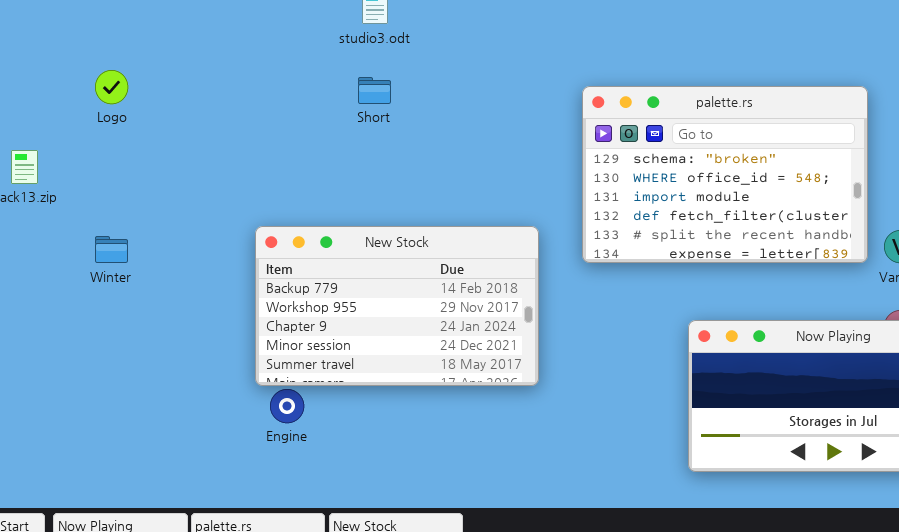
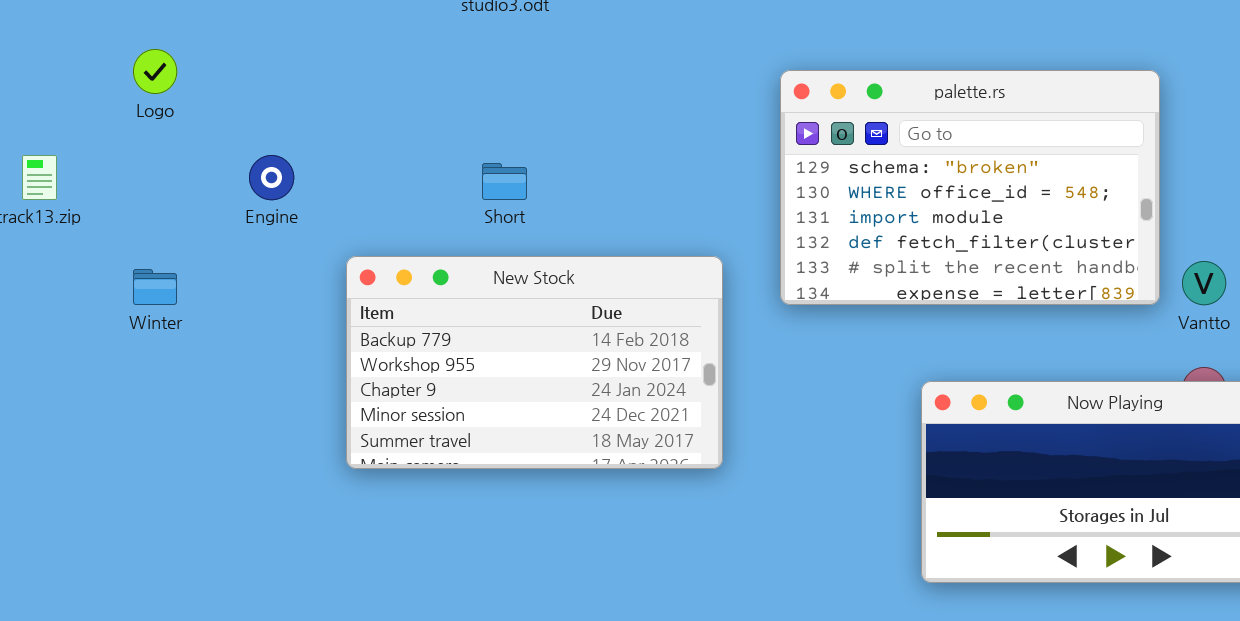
Short: [358,77,391,104] -> [482,163,527,200], moved
Engine: [270,389,304,423] -> [249,155,294,200], moved

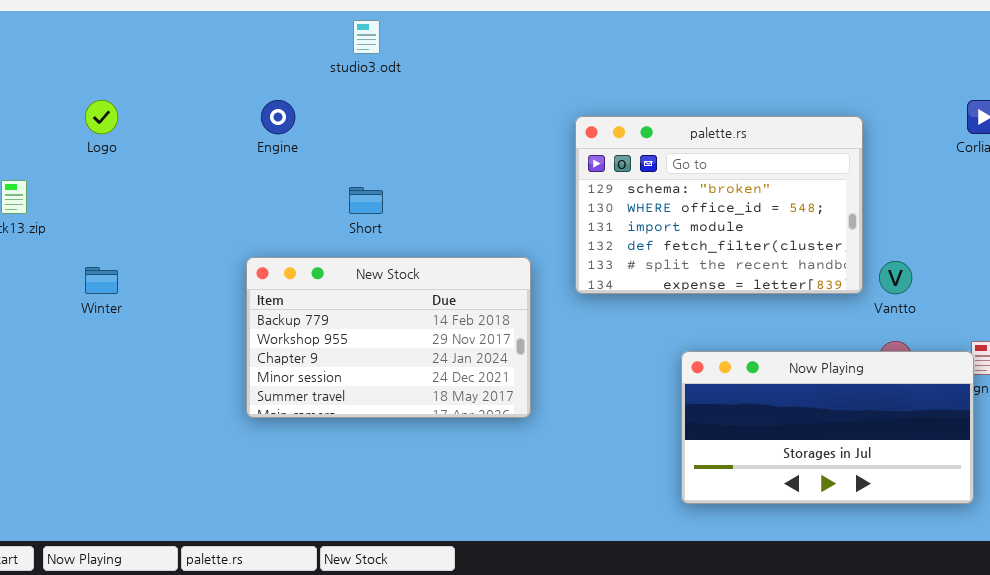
Engine: [249,155,294,200] -> [261,100,295,134], moved

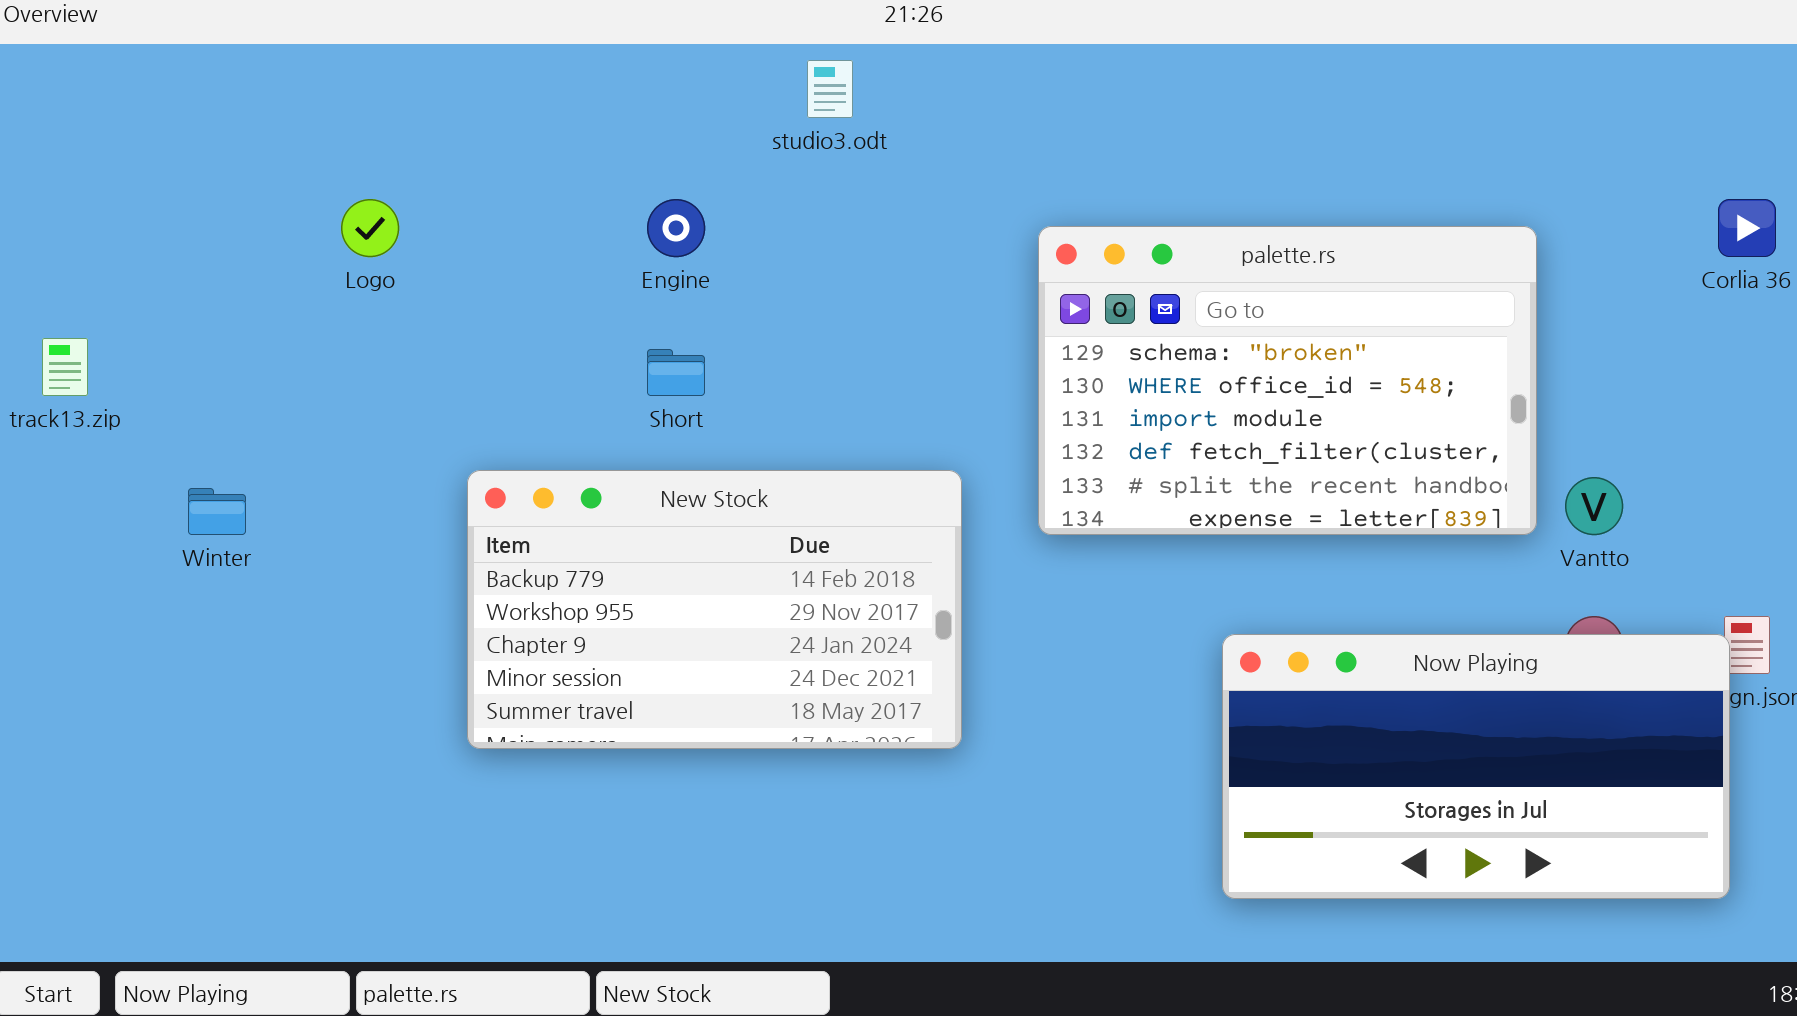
studio3.odt: [353,20,380,54] -> [807,60,853,118], moved
Logo: [85,100,118,134] -> [341,199,399,257], moved
Engine: [261,100,295,134] -> [647,199,705,257], moved

